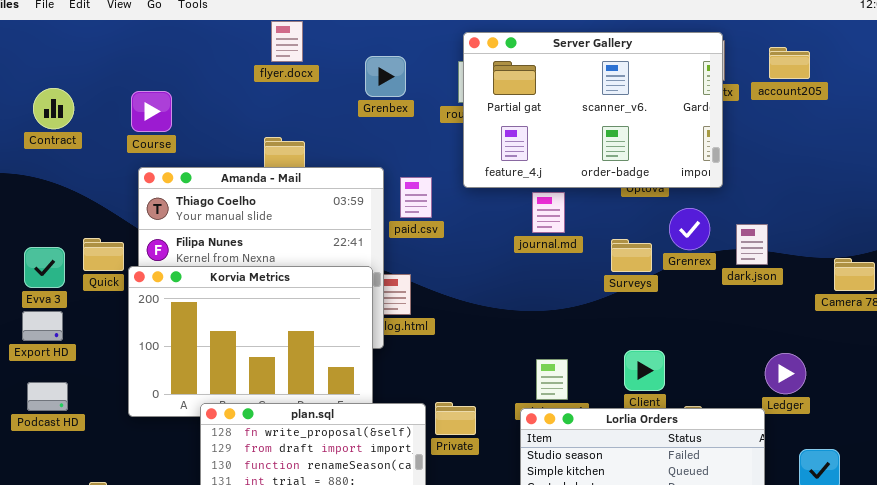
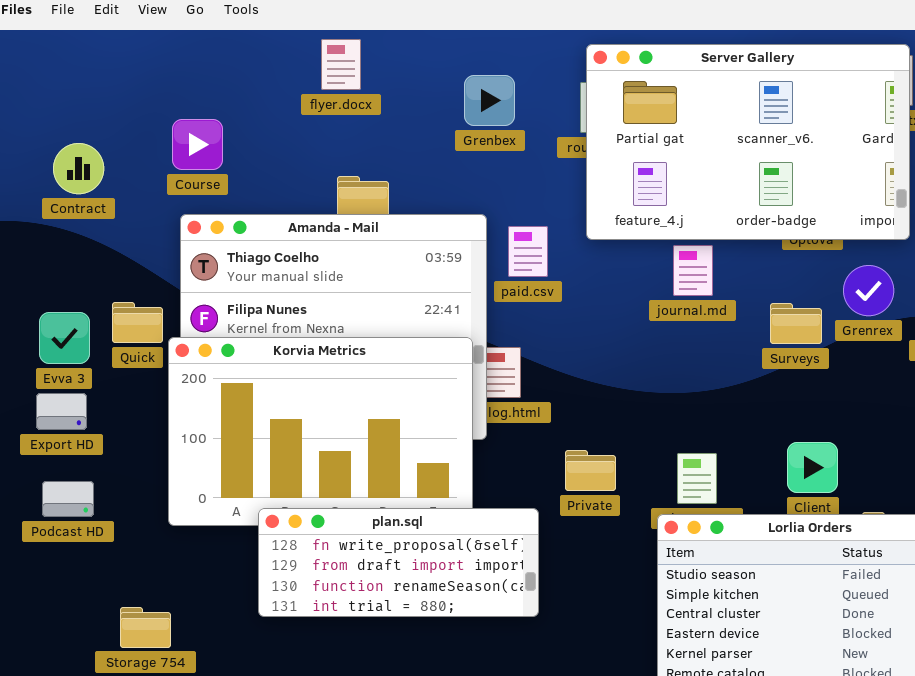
flyer.docx: [271,21,303,62] -> [321,39,361,90], moved
Contract: [33,88,74,129] -> [53,143,104,194], moved
Private: [435,402,476,435] -> [565,450,616,491], moved

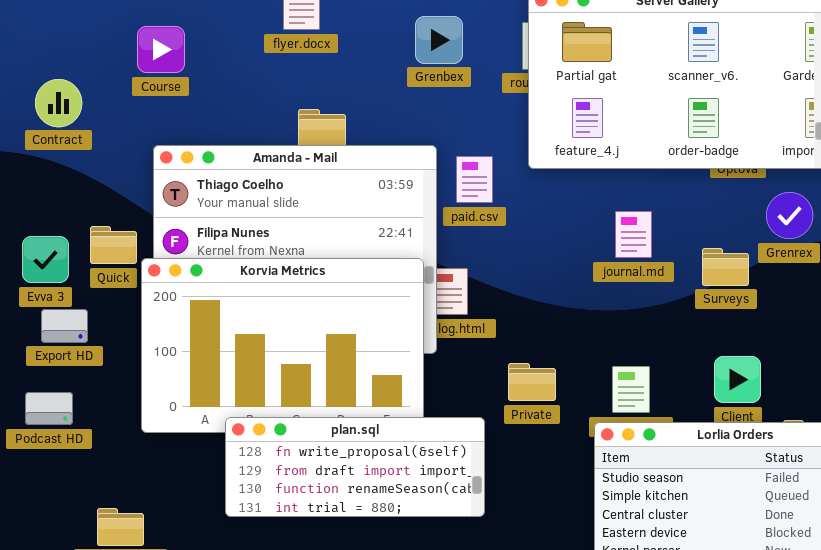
Course: [172,119,223,170] -> [137,26,185,73], moved
journal.md: [673,245,713,296] -> [615,211,652,258], moved
Surveys: [770,303,822,344] -> [702,248,749,286], moved
Export HD: [36,393,87,430] -> [41,309,88,343], moved

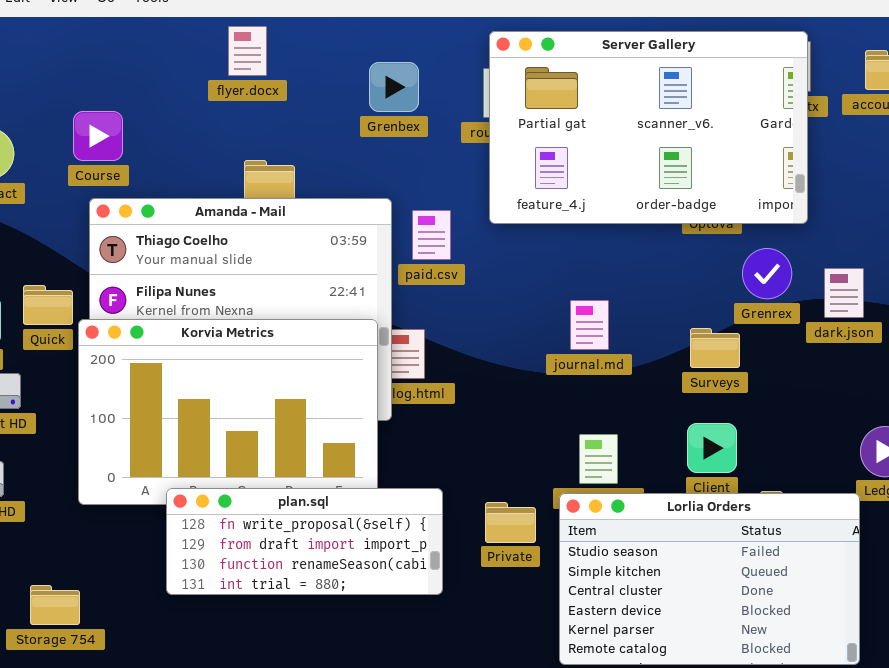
Course: [137,26,185,73] -> [73,111,123,161], moved
journal.md: [615,211,652,258] -> [570,300,609,350], moved
Surveys: [702,248,749,286] -> [690,328,740,368], moved
Private: [508,363,556,401] -> [485,502,536,543], moved

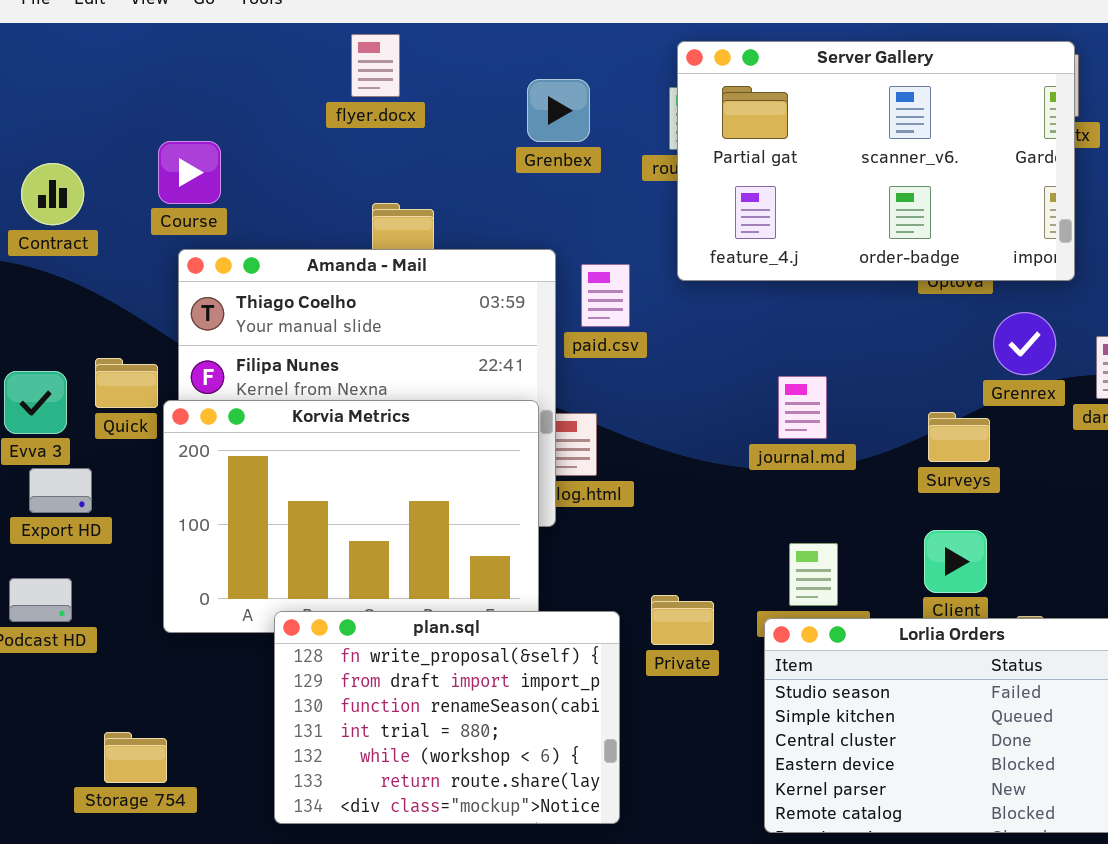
plan.sql: [166,488,443,595] -> [274,611,620,824], resized
Private: [485,502,536,543] -> [651,595,714,645], moved

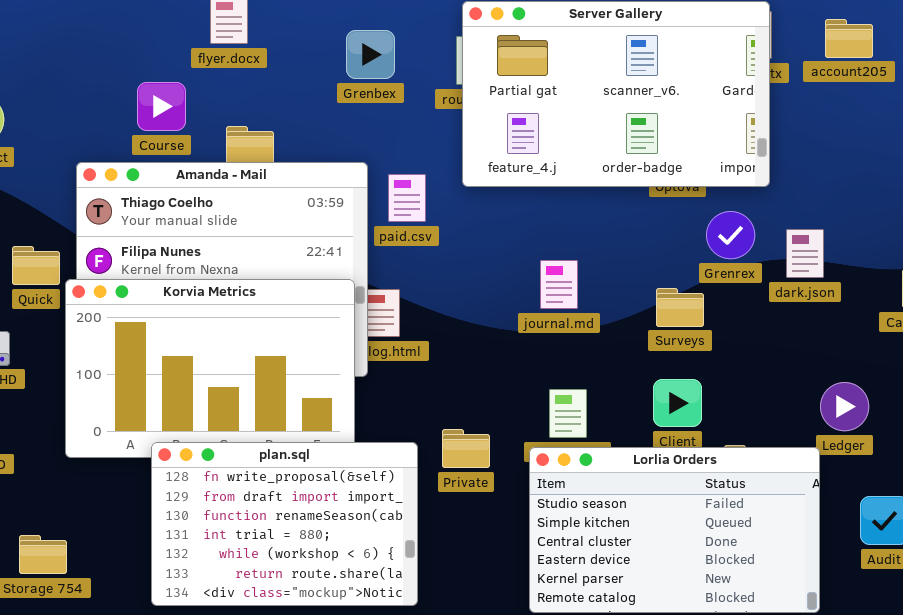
Course: [158,141,221,204] -> [137,82,186,131], moved

